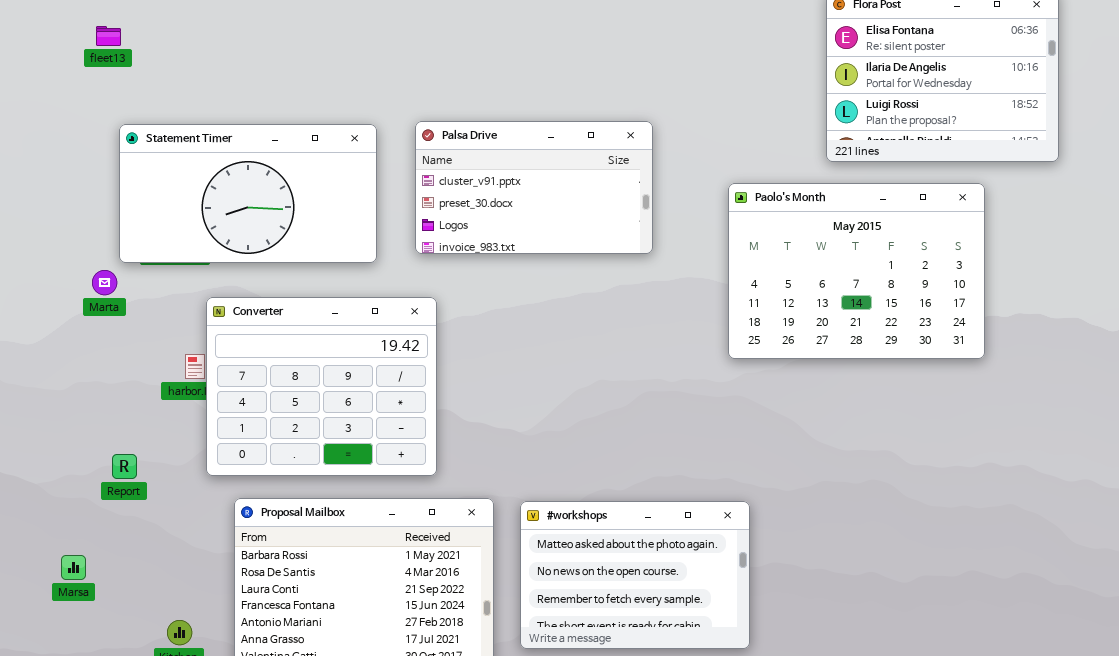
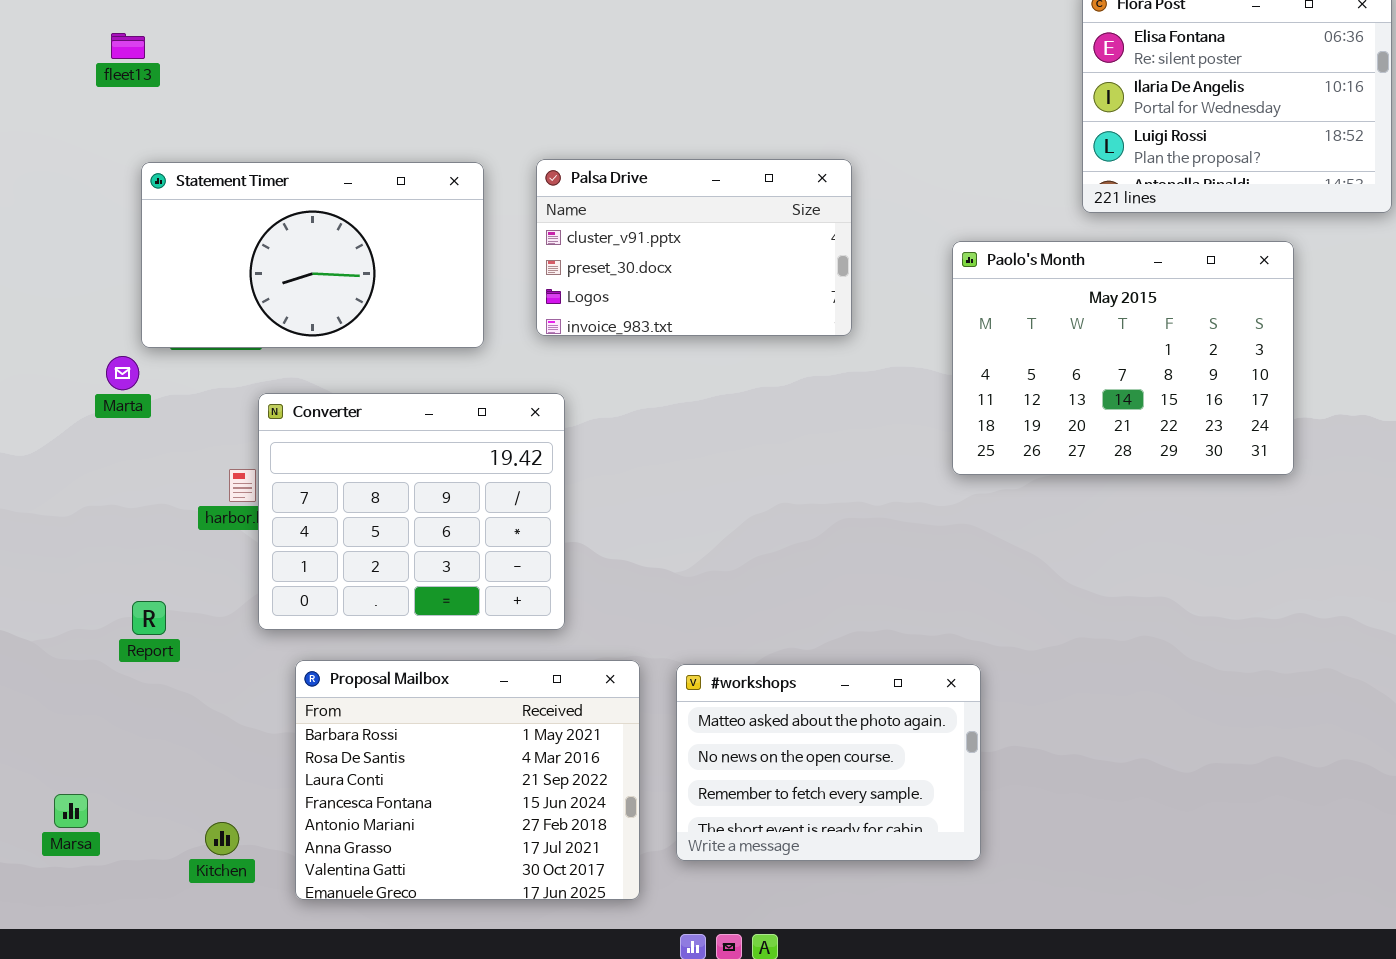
Marsa: [61,555,86,580] -> [54,794,88,828], moved

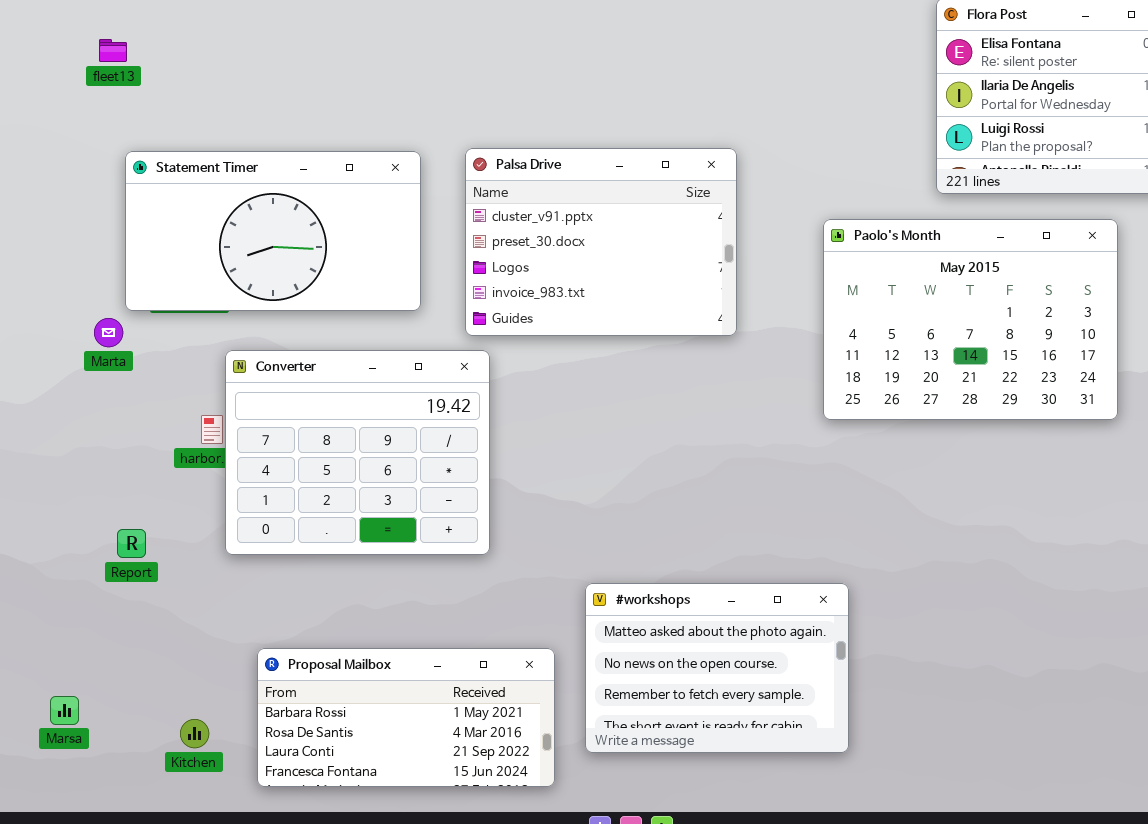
Palsa Drive: [536,159,852,336] -> [465,148,737,336], resized
Proposal Mailbox: [295,660,640,900] -> [257,648,555,787], resized

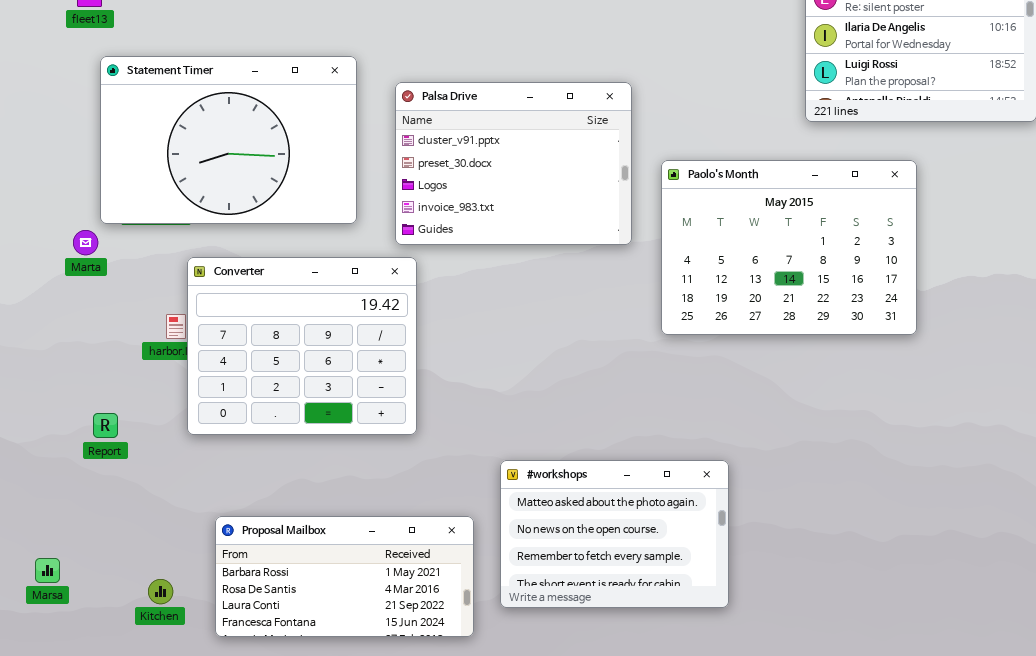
Statement Timer: [125,151,421,311] -> [100,56,357,224], resized
Paolo's Month: [823,219,1118,420] -> [661,160,917,335], moved

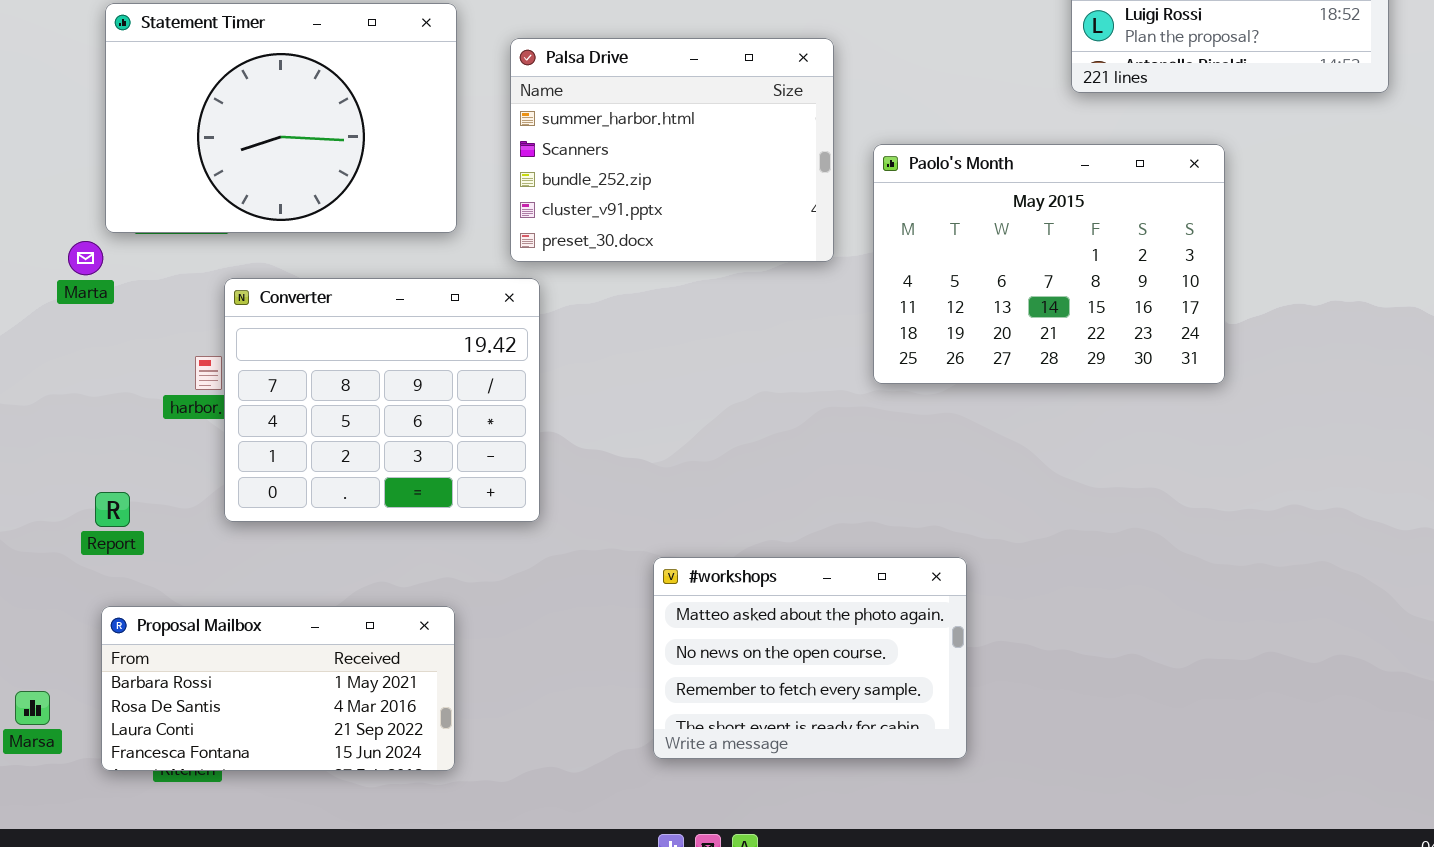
Palsa Drive: [395,82,632,245] -> [510,38,834,262], scrolled up 3 rows
Proposal Mailbox: [215,516,474,637] -> [101,606,455,771], moved

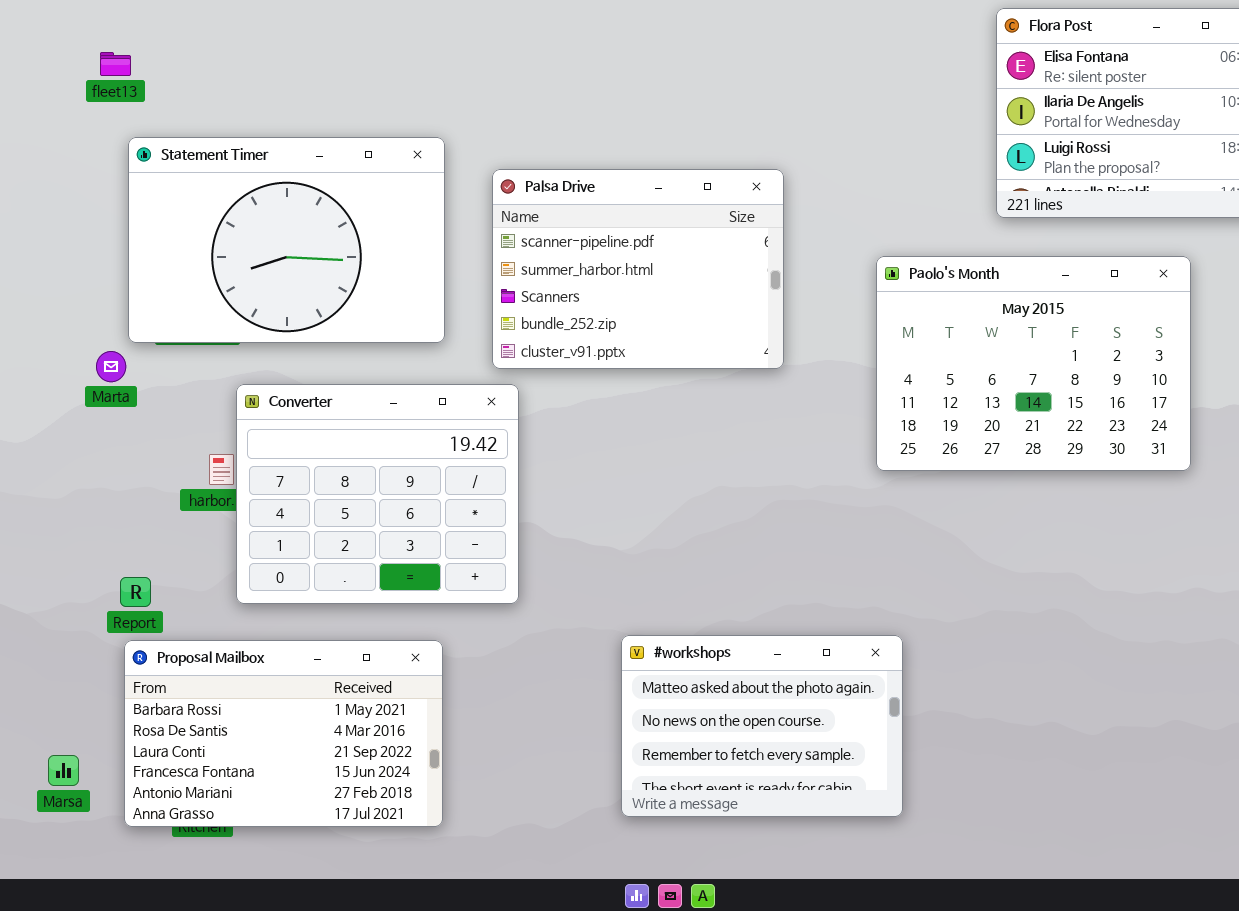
Palsa Drive: [510,38,834,262] -> [492,169,784,369], scrolled up 1 row
Paolo's Month: [873,144,1225,384] -> [876,256,1191,471], moved
Proposal Mailbox: [101,606,455,771] -> [124,640,443,827], resized

